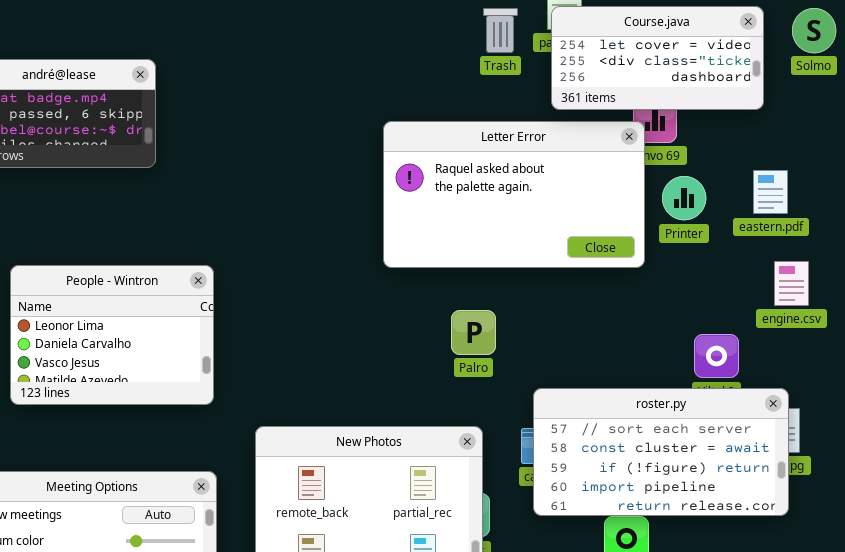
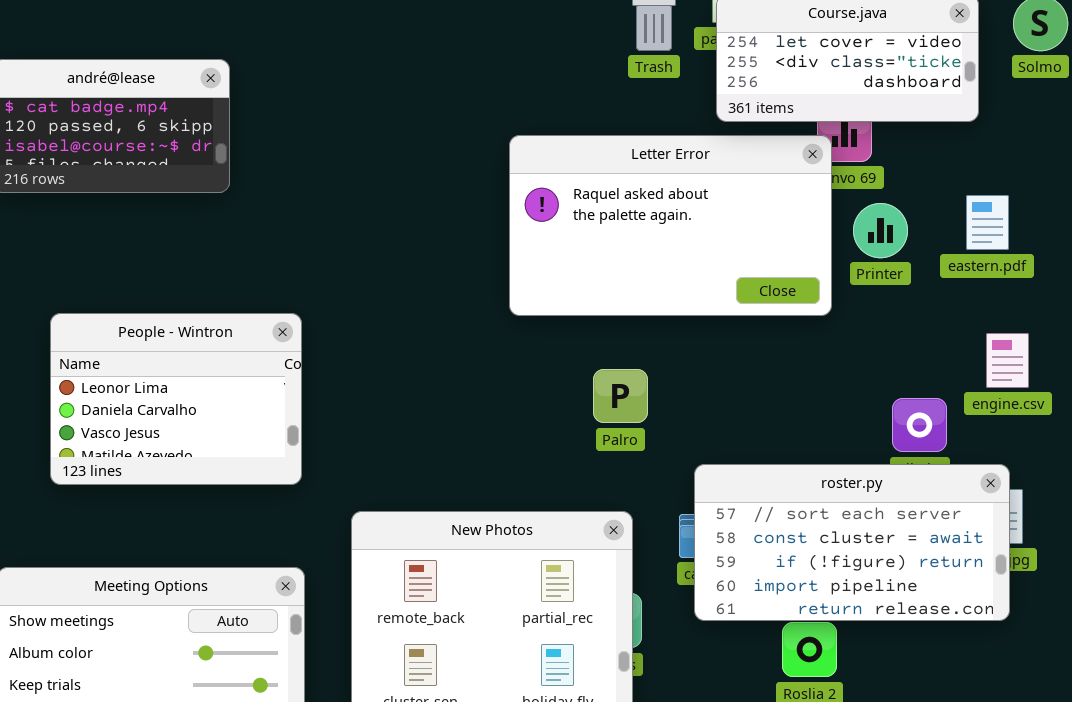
engine.csv: [774,261,809,306] -> [986,333,1029,388], moved

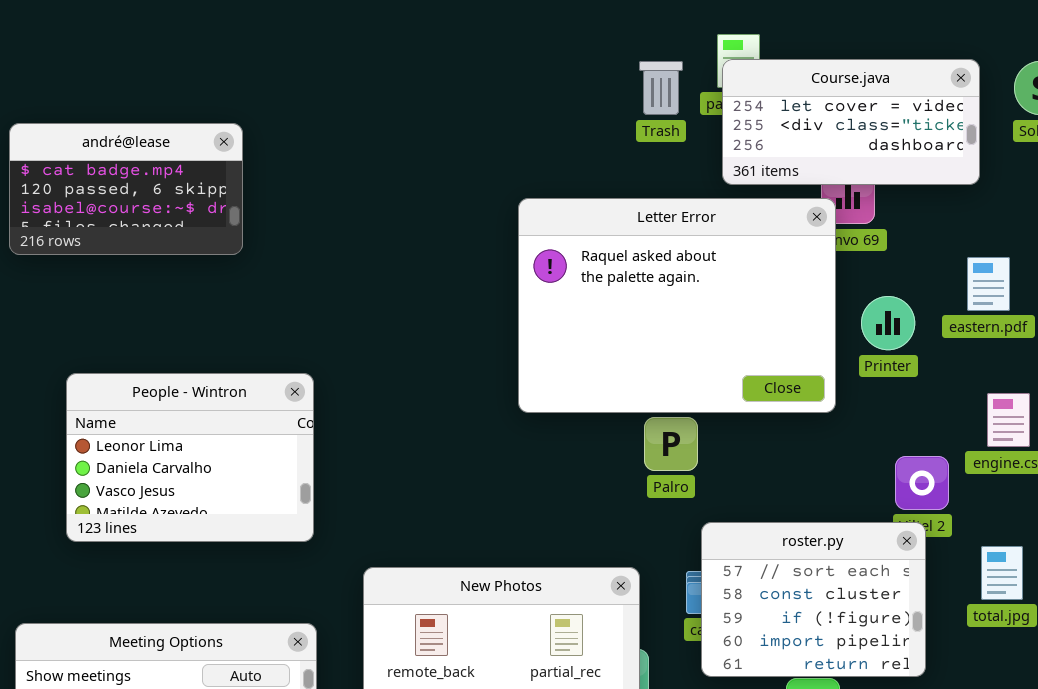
Letter Error: [509,135,832,316] -> [518,198,836,413], resized
Printer: [853,203,908,258] -> [861,296,915,350], moved
Palro: [593,369,648,423] -> [644,417,698,471], moved
roster.py: [694,464,1010,621] -> [701,522,926,677], resized

